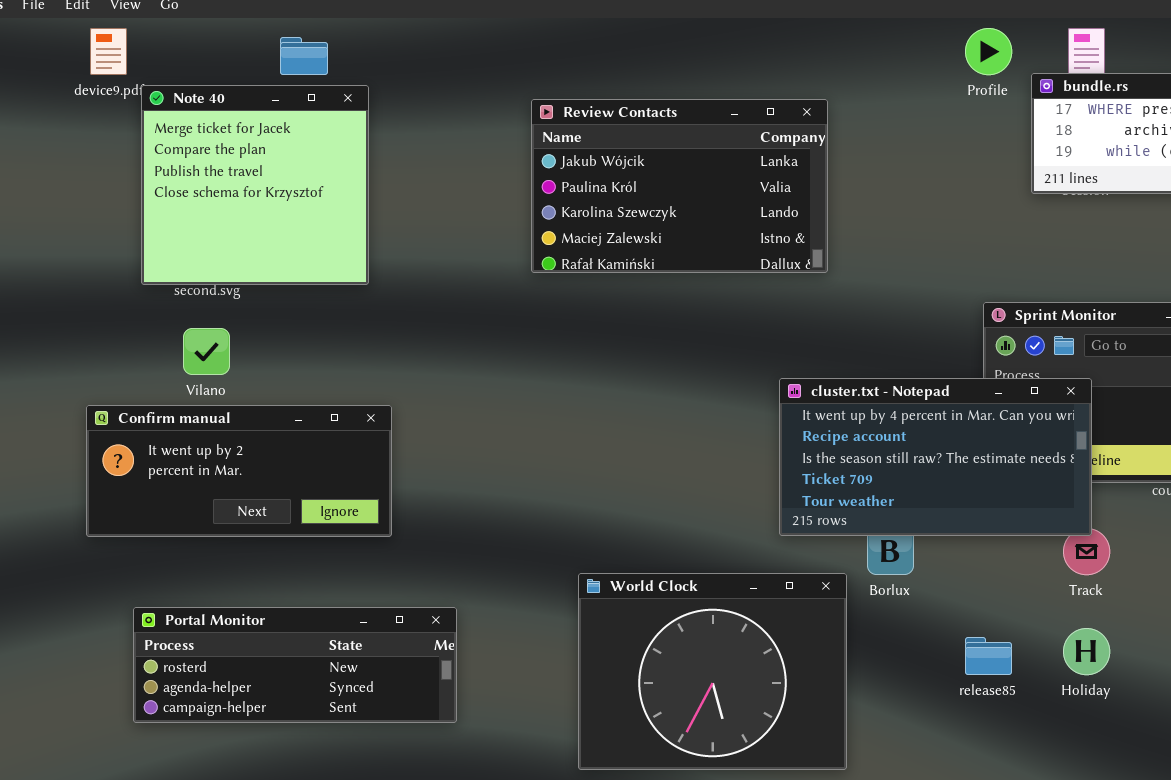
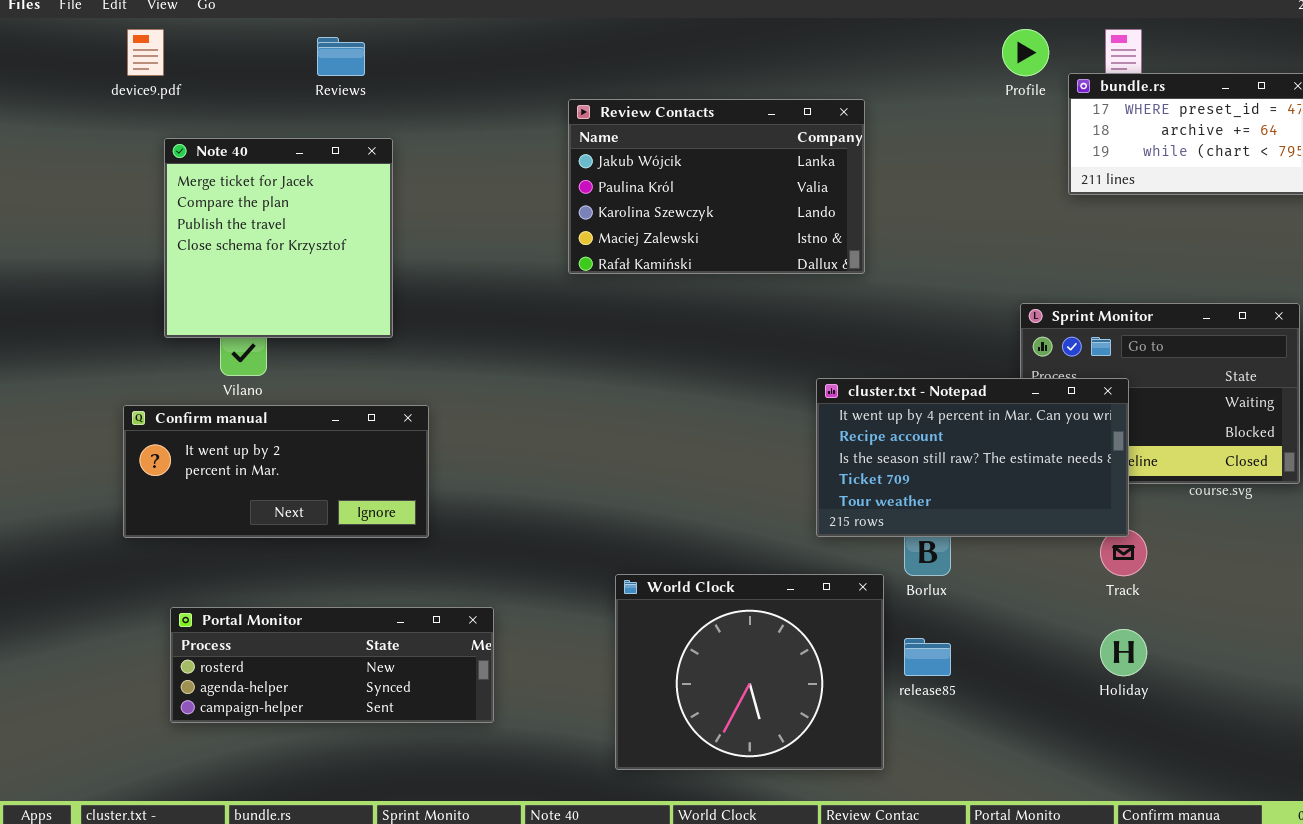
Note 40: [141,85,369,285] -> [164,138,393,338], moved
release85: [965,637,1012,675] -> [904,638,951,676], moved

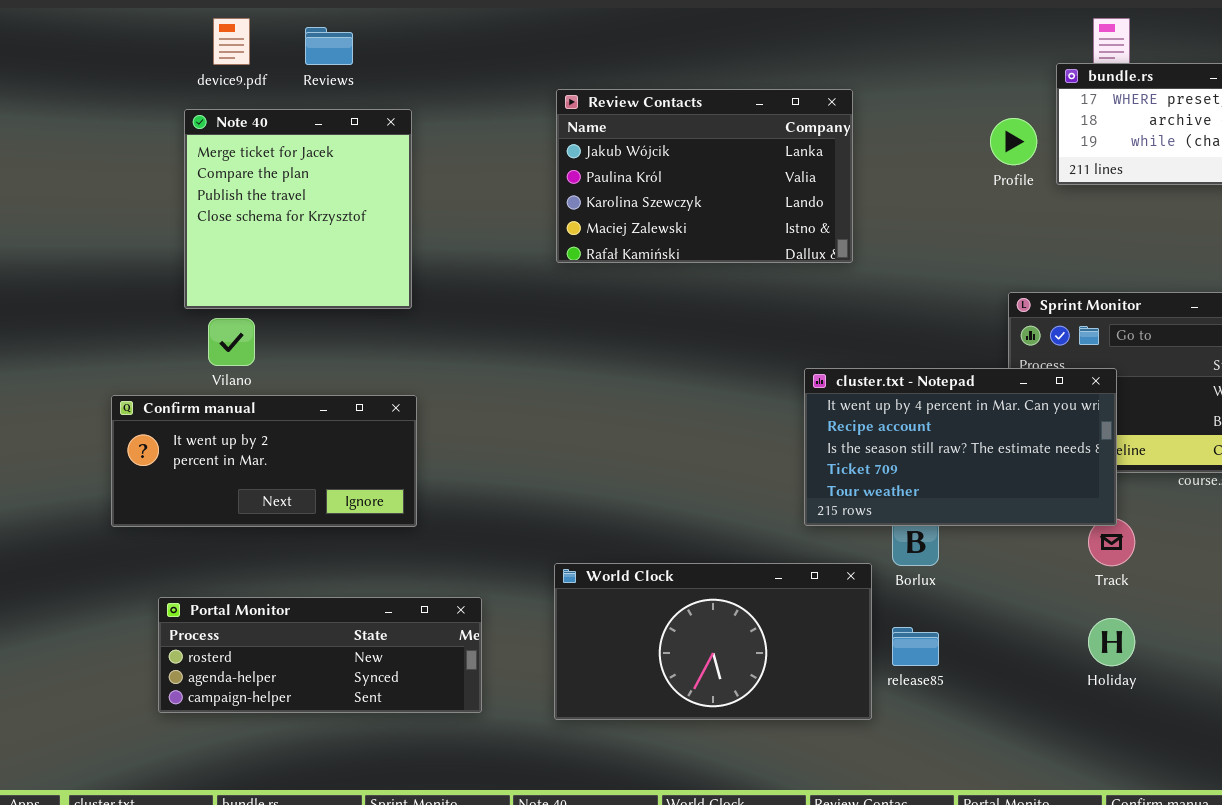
device9.pdf: [127,29,164,76] -> [213,18,250,65], moved
Profile: [1002,29,1049,76] -> [990,118,1037,165], moved
Note 40: [164,138,393,338] -> [184,109,412,309], moved
World Clock: [615,574,884,770] -> [554,563,872,720], resized

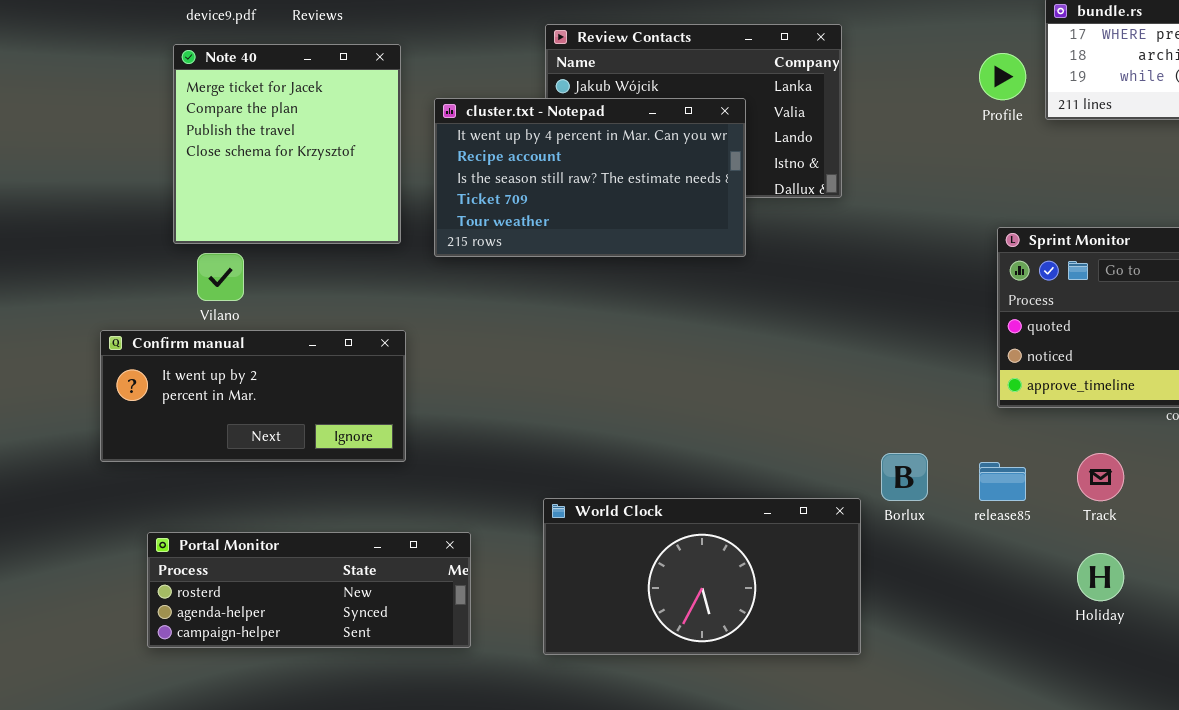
cluster.txt - Notepad: [804,368,1117,526] -> [434,98,746,257], moved
release85: [892,627,939,666] -> [979,462,1026,501], moved

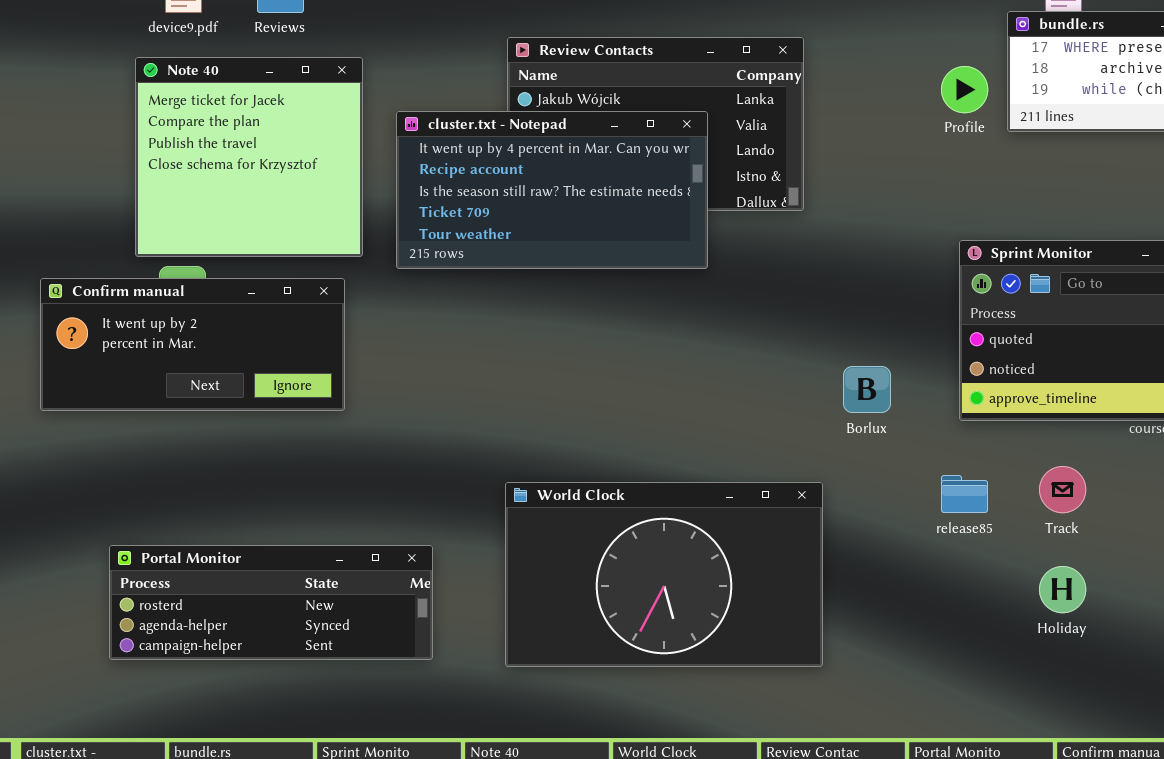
Confirm manual: [100,330,406,462] -> [40,278,345,411], moved
Borlux: [881,453,928,501] -> [843,366,891,413], moved
World Clock: [543,498,861,655] -> [505,482,823,667], resized

